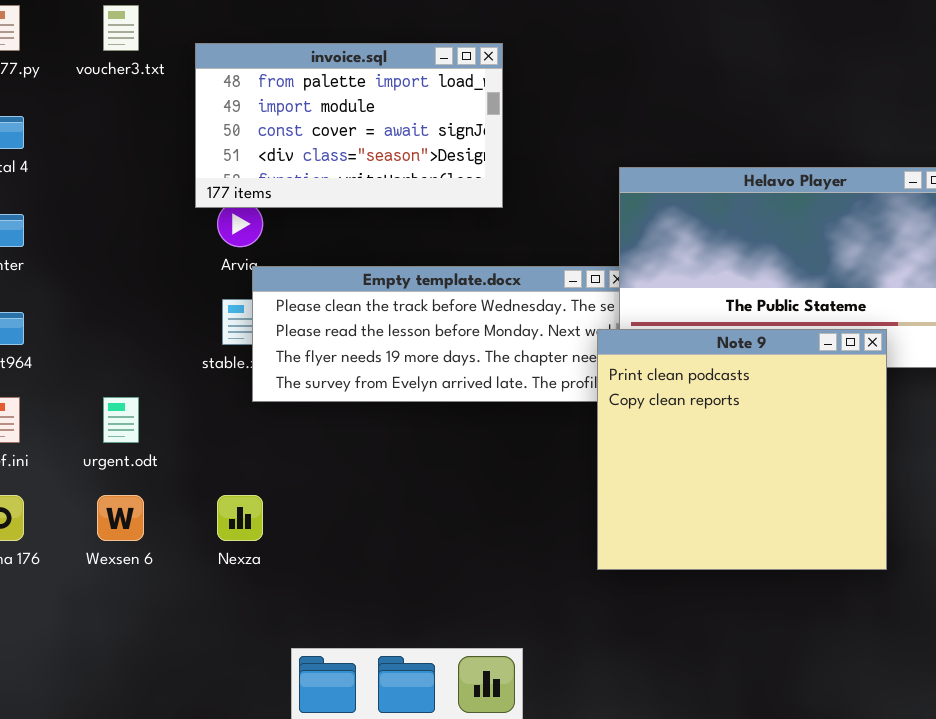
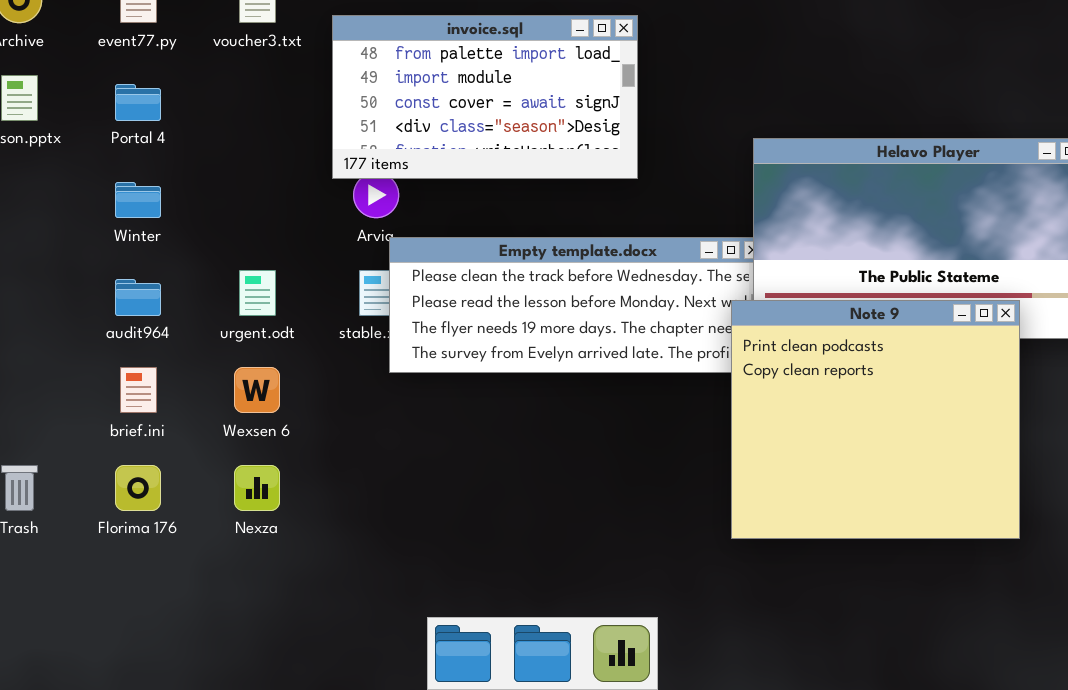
urgent.odt: [103,397,139,443] -> [239,270,276,316], moved
Wexsen 6: [97,495,144,541] -> [234,367,280,413], moved
Nexza: [217,495,263,541] -> [234,465,280,511], moved

